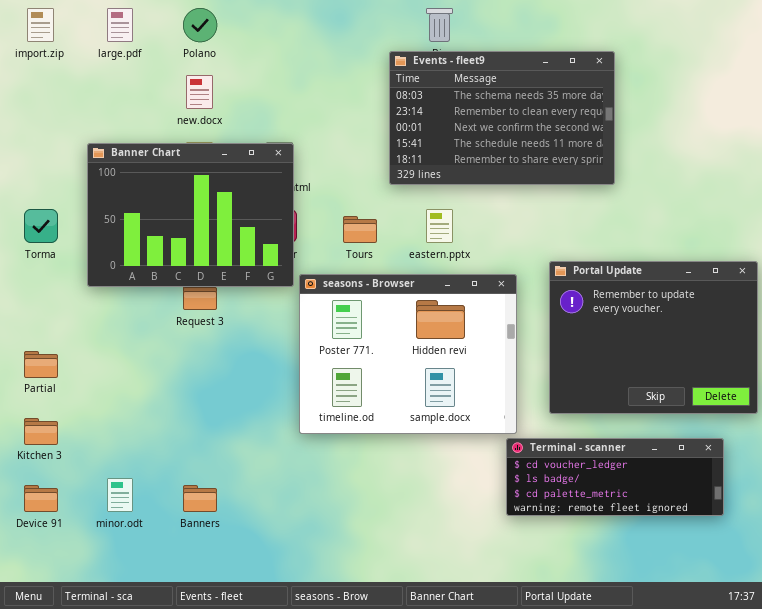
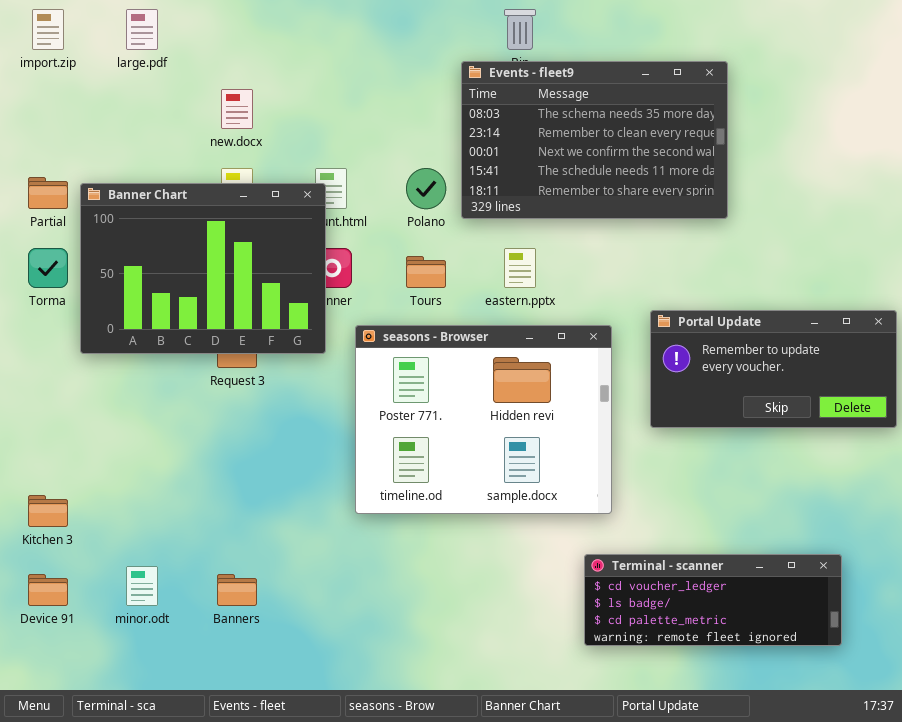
Polano: [183,8,217,42] -> [406,168,446,209], moved
Banner Chart: [87,143,294,287] -> [80,183,326,354], moved
Portal Update: [549,261,758,414] -> [650,310,897,428], resized
Partial: [24,351,58,378] -> [28,177,68,209], moved
Terminal - scanner: [506,438,724,516] -> [584,554,842,646], moved

